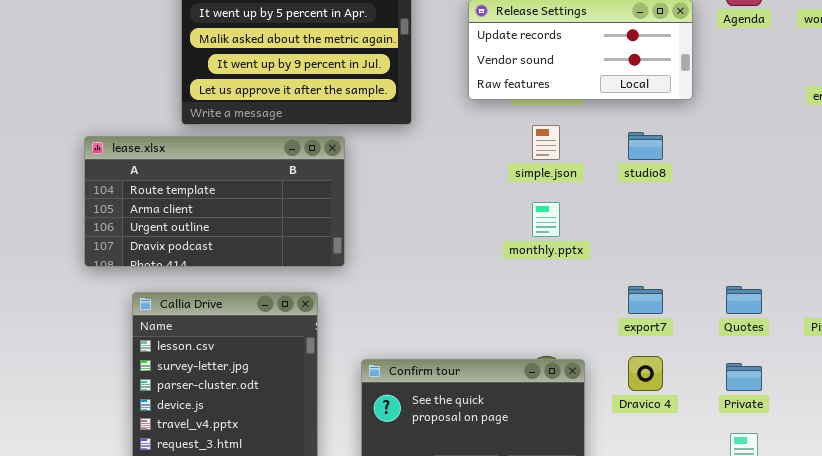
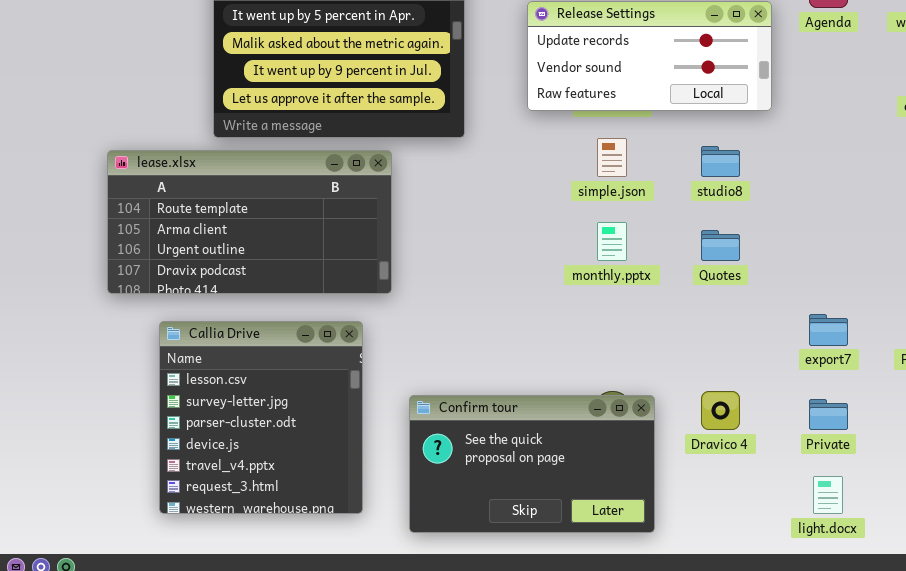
export7: [628,286,663,314] -> [809,314,848,346], moved
Quotes: [726,286,762,314] -> [701,230,740,261], moved

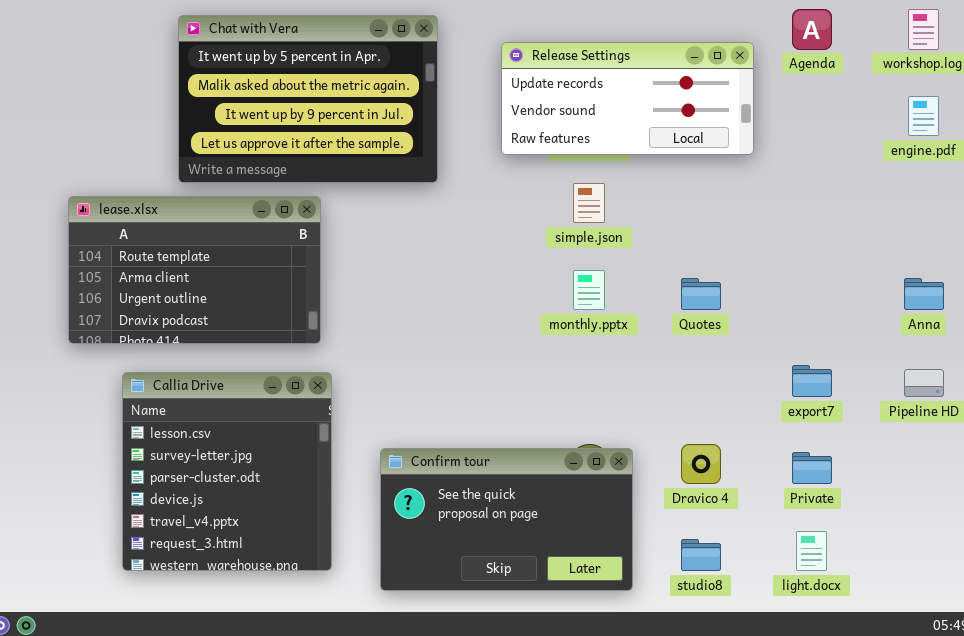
studio8: [701,146,740,177] -> [681,539,721,571], moved
lease.xlsx: [107,150,392,294] -> [68,196,321,344], resized

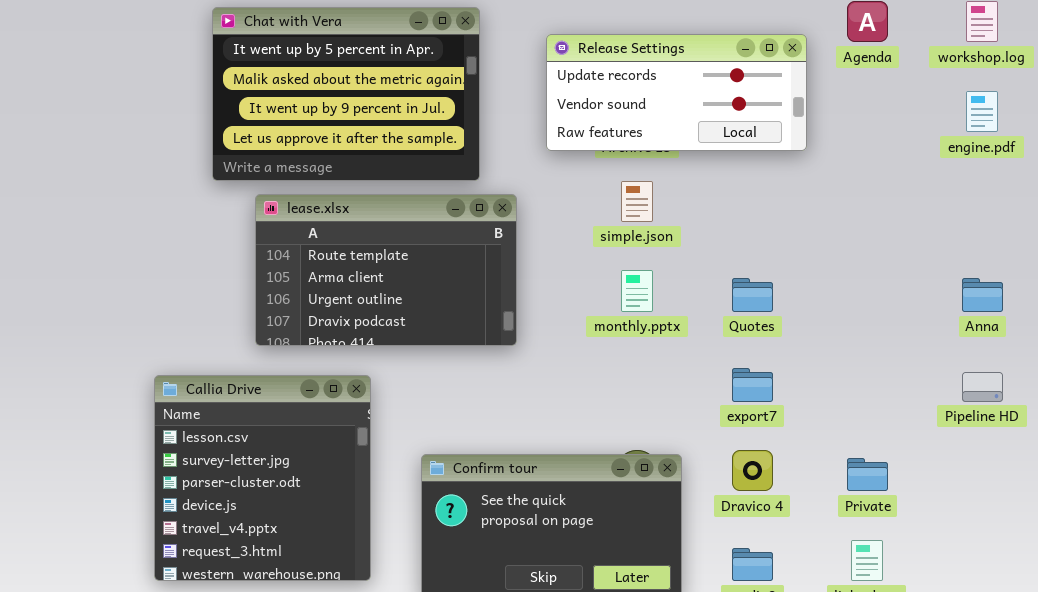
lease.xlsx: [68,196,321,344] -> [255,194,517,346], moved
export7: [792,365,832,397] -> [732,368,773,402], moved

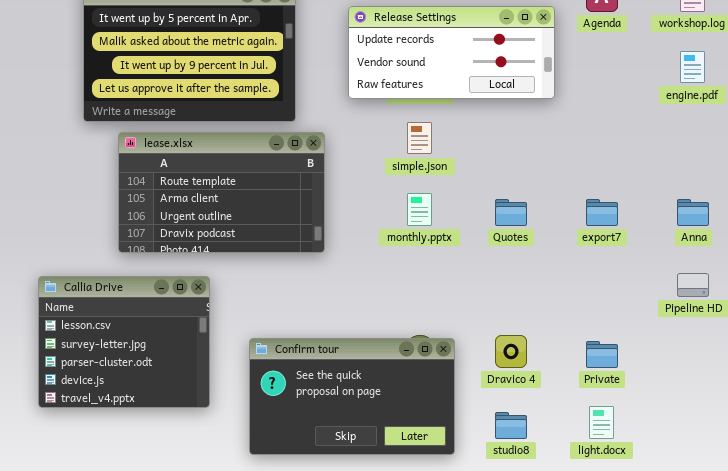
export7: [732,368,773,402] -> [586,199,618,226], moved
Callia Drive: [154,375,371,581] -> [38,276,210,408], resized

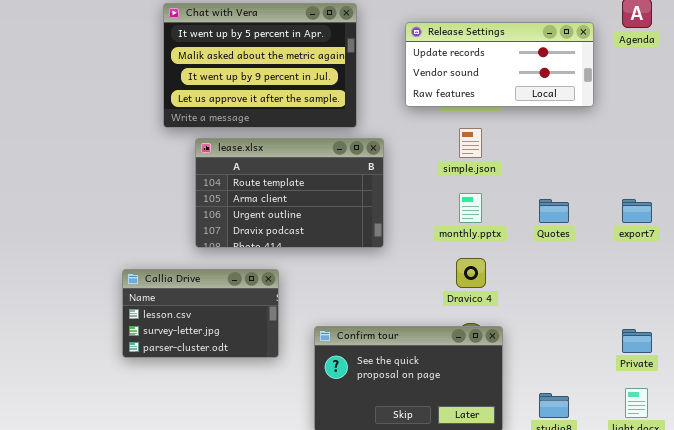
Callia Drive: [38,276,210,408] -> [122,269,279,358], resized
Dravico 4: [495,335,527,368] -> [456,258,486,288], moved

